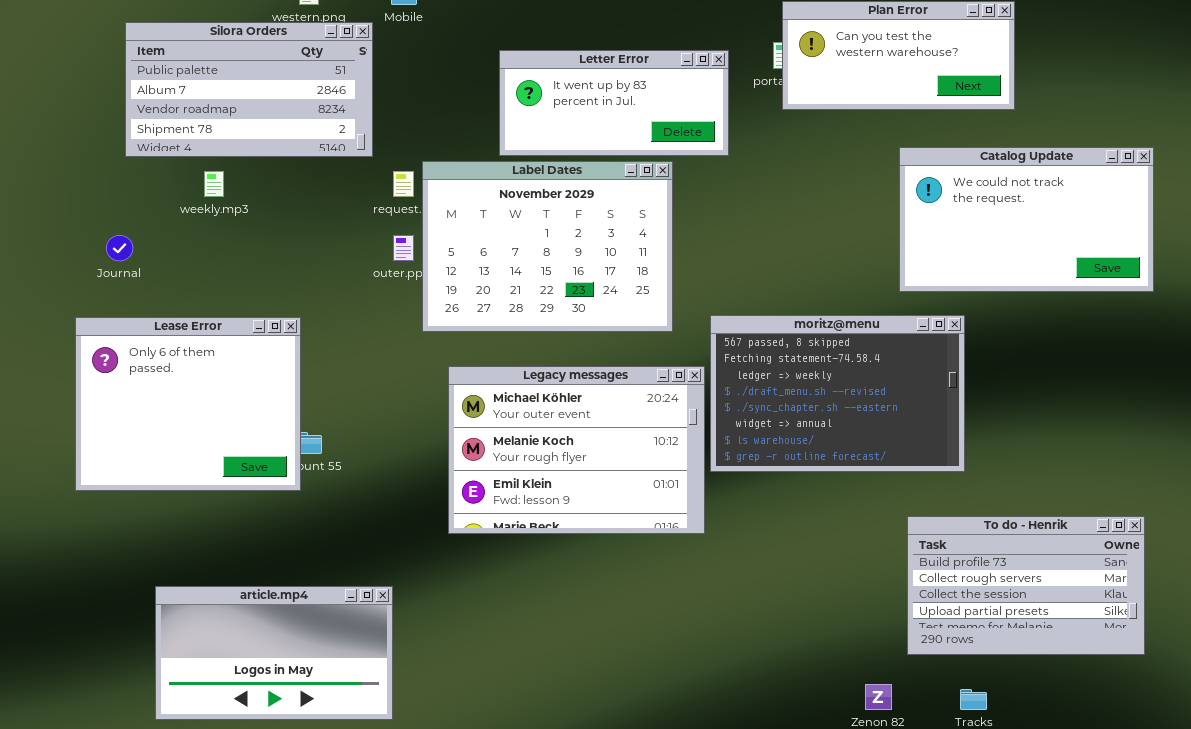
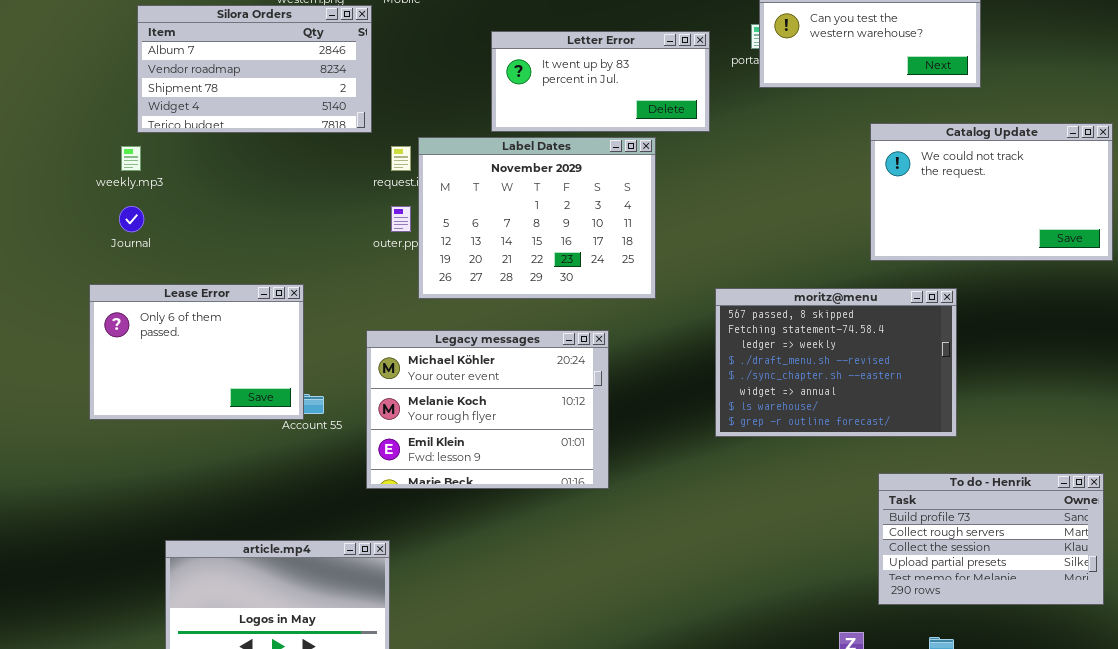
Silora Orders: [125,22,373,157] -> [137,5,372,133], scrolled down 1 row
weekly.mp3: [204,171,224,197] -> [121,146,141,171], moved
moritz@menu: [710,315,965,472] -> [715,288,957,437], moved
Lease Error: [75,317,301,491] -> [89,284,304,420], resized
Legacy messages: [448,366,705,534] -> [366,330,609,489], moved

